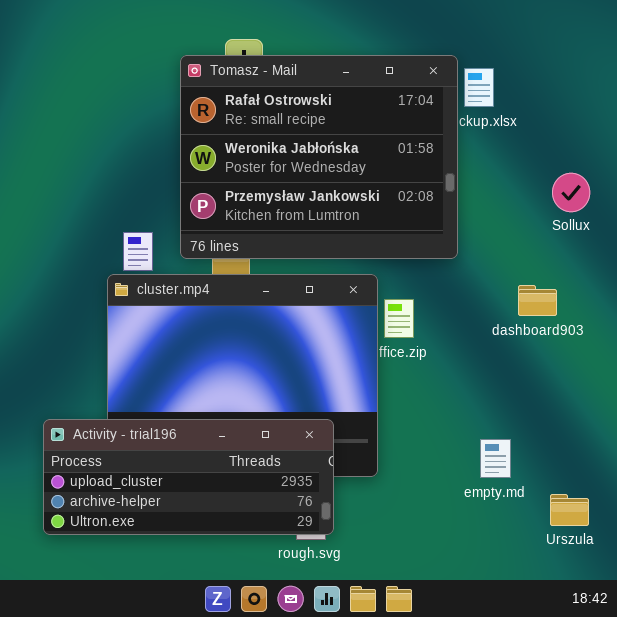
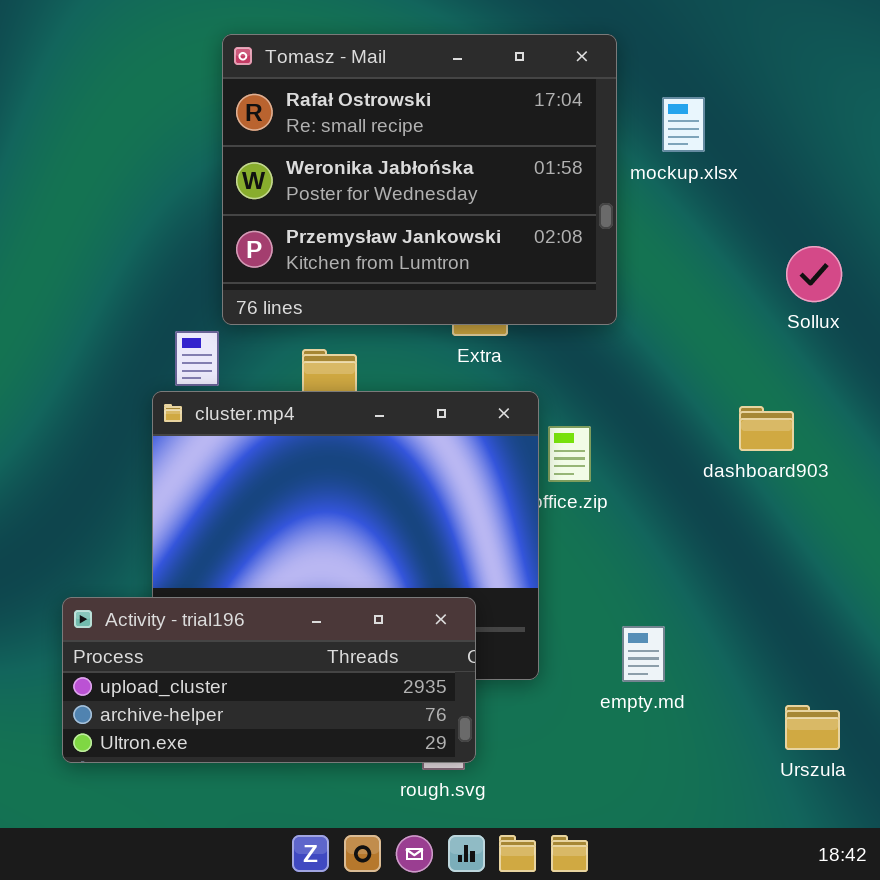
Tomasz - Mail: [180,55,458,259] -> [222,34,617,325], moved
empty.md: [480,439,511,478] -> [622,626,665,682], moved

